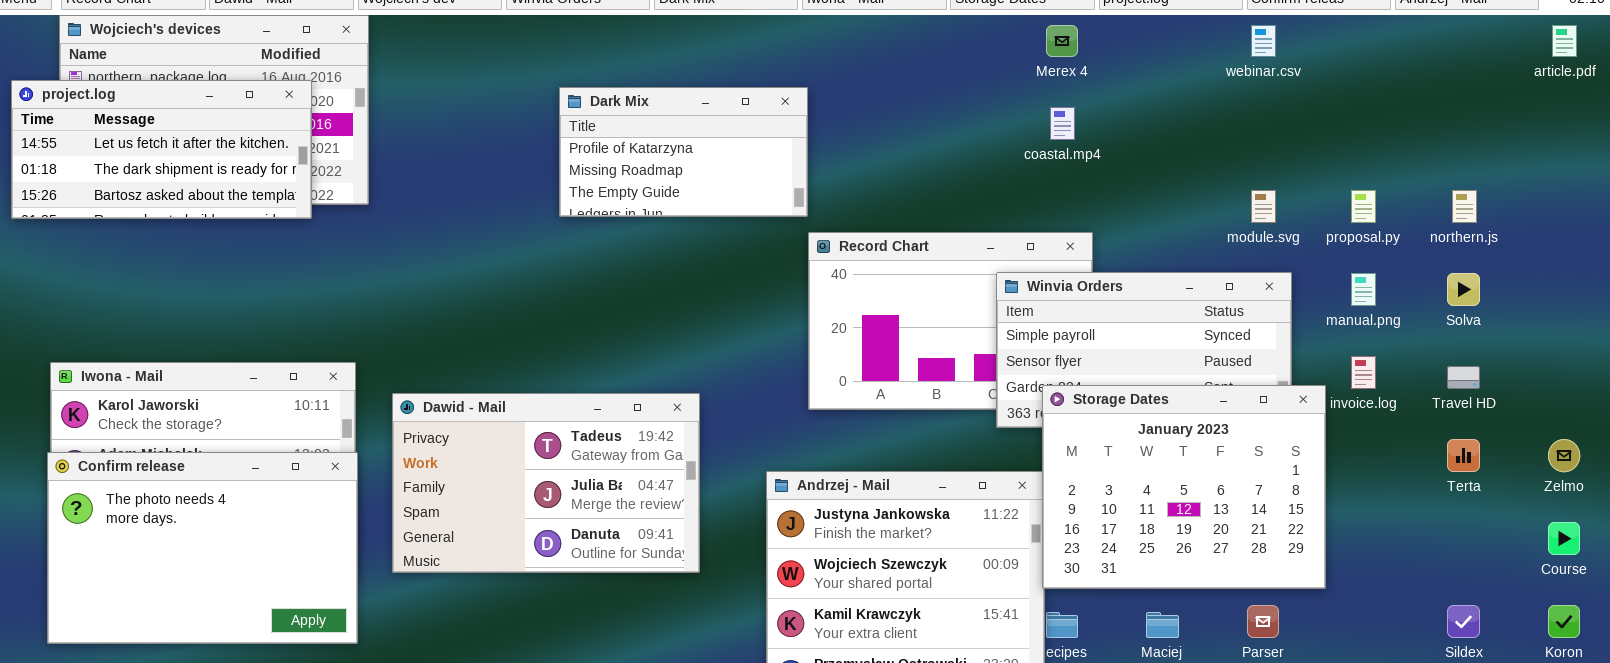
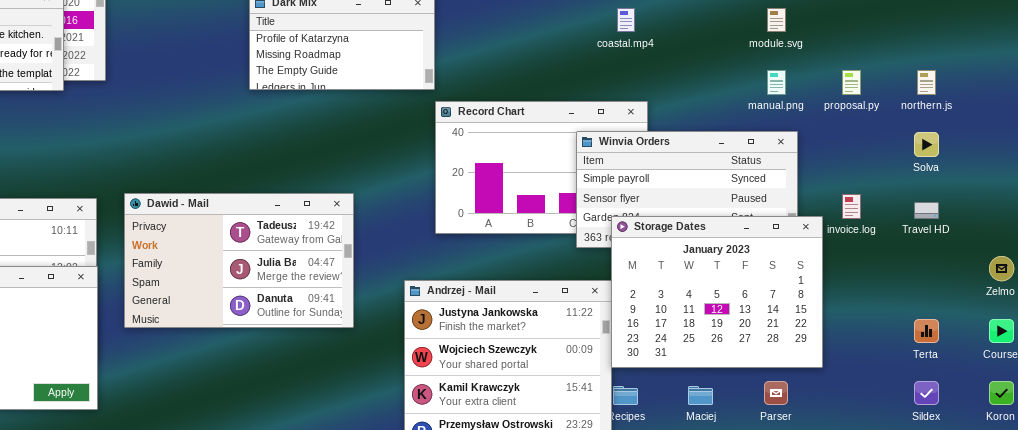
module.svg: [1251,190,1276,223] -> [767,8,786,32], moved
manual.png: [1351,273,1376,306] -> [767,70,786,95], moved
Dawid - Mail: [392,393,700,573] -> [124,193,354,328], moved
Terta: [1447,439,1480,472] -> [914,319,939,343], moved

